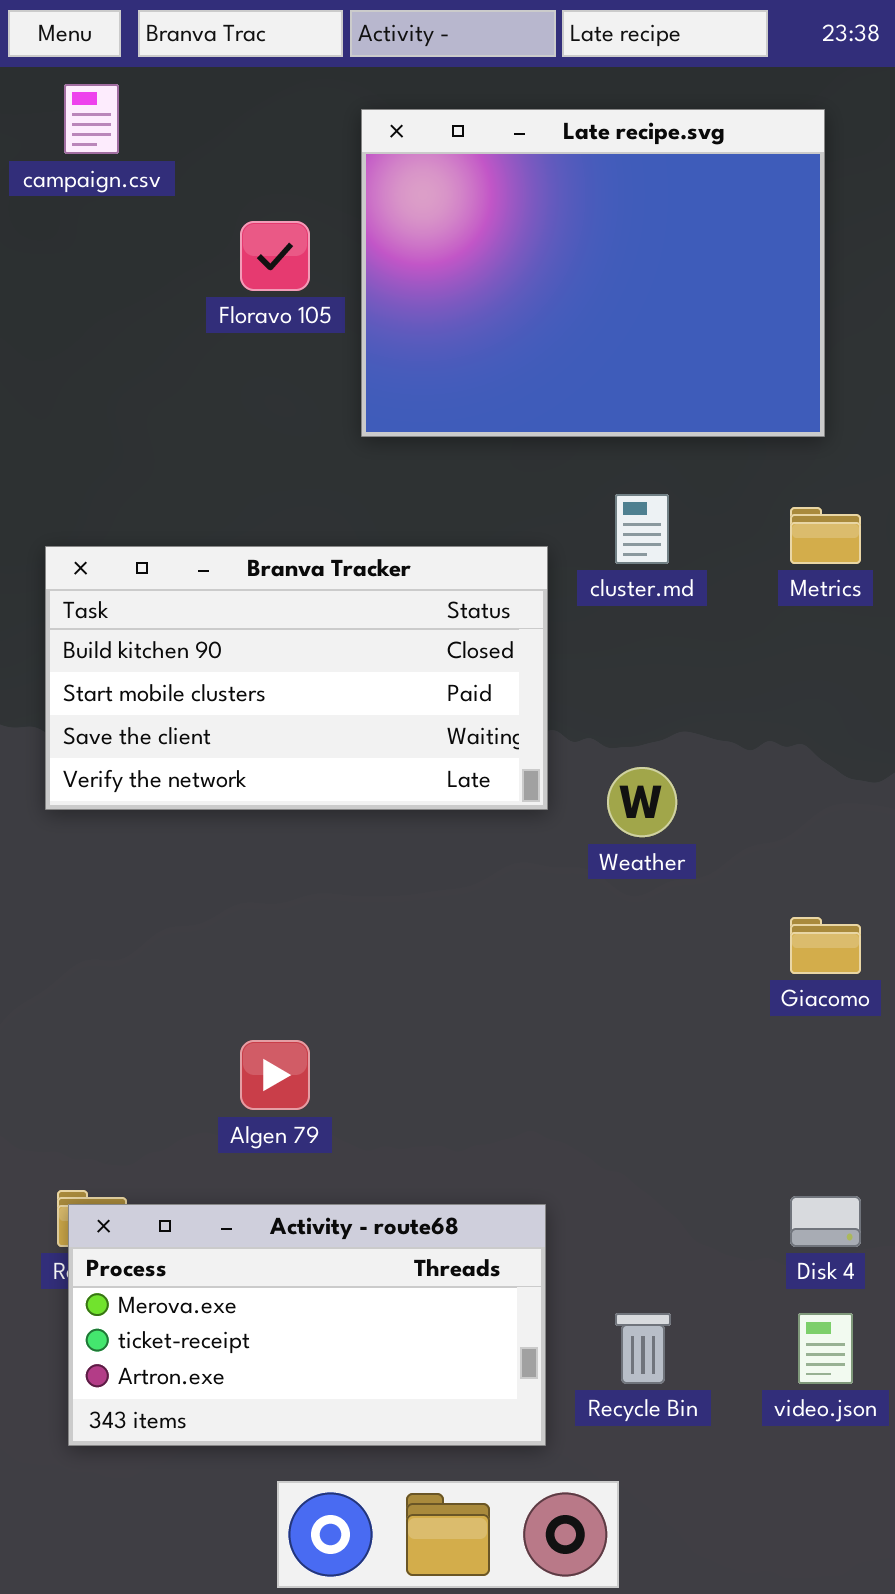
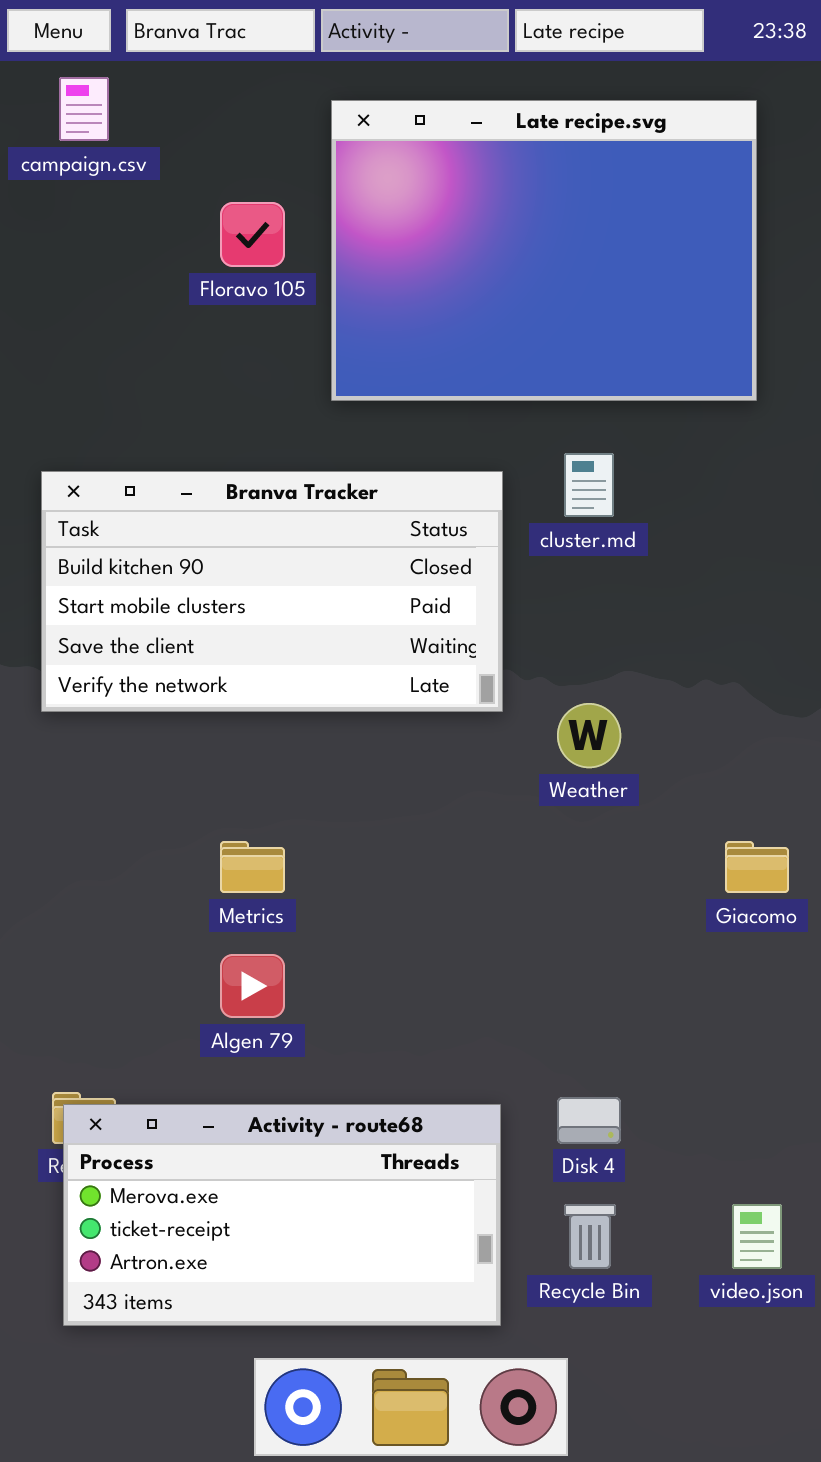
Metrics: [790,507,861,564] -> [220,841,285,893], moved
Branva Tracker: [45,546,548,810] -> [41,471,503,712], moved
Disk 4: [790,1196,861,1247] -> [557,1097,621,1144], moved

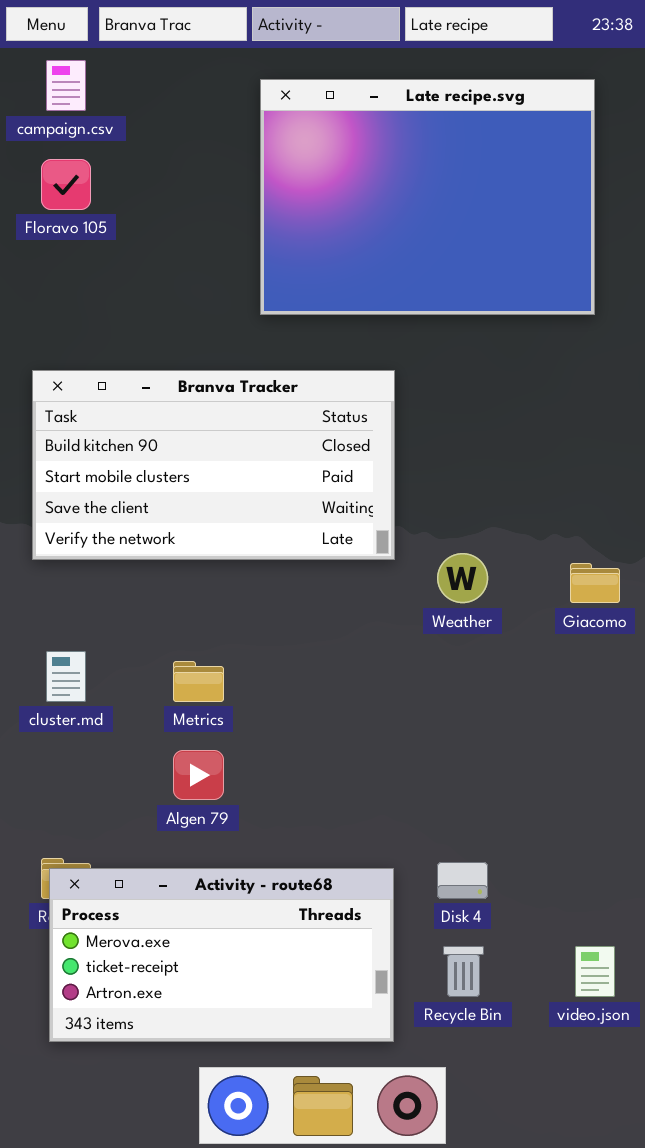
Floravo 105: [220,202,285,267] -> [41,159,91,210], moved
cluster.md: [564,453,614,517] -> [46,651,86,702], moved
Giacomo: [725,841,789,893] -> [570,563,620,603], moved

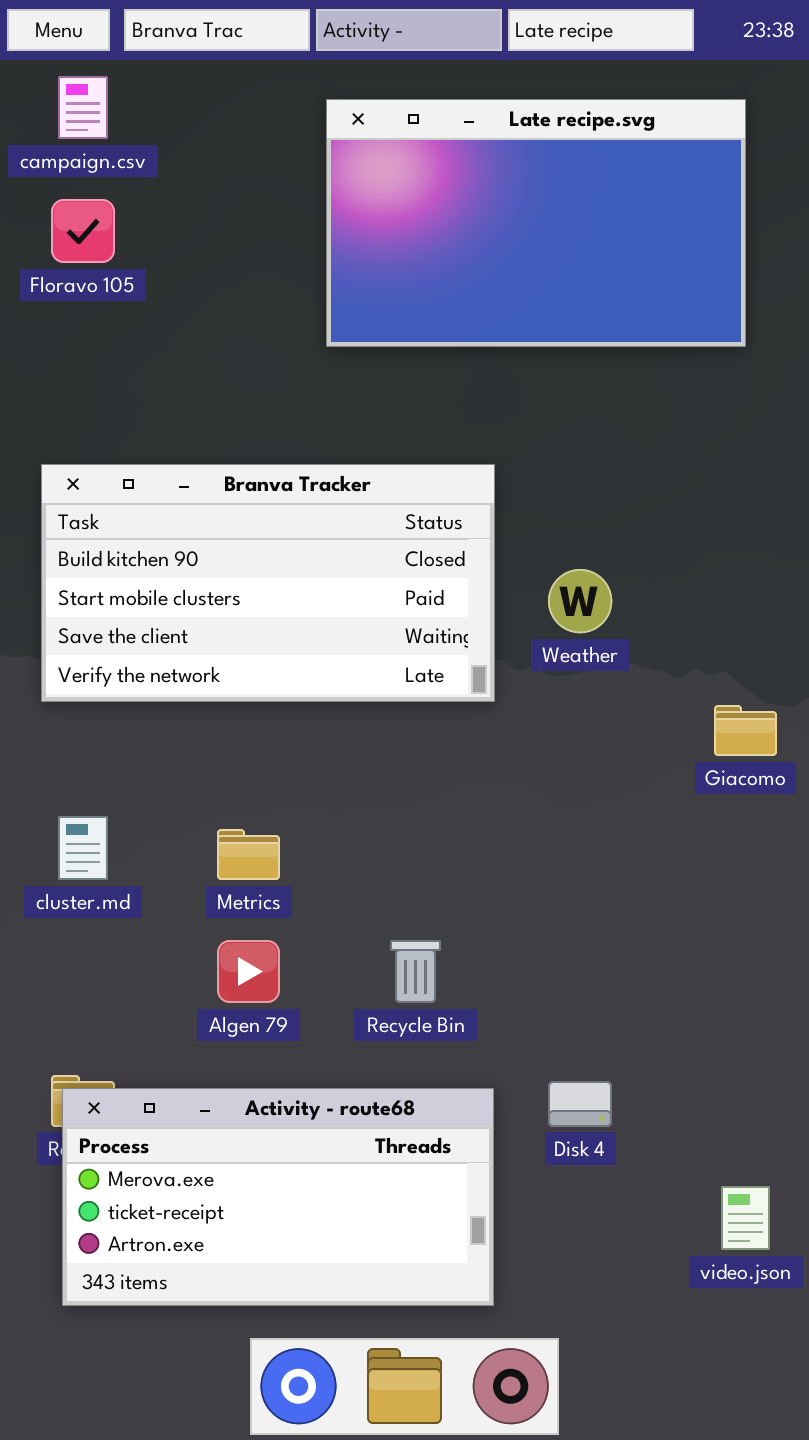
Late recipe.svg: [260,79,595,315] -> [326,99,746,347], resized
Weather: [437,553,488,603] -> [548,569,612,633], moved
Recycle Bin: [443,946,484,997] -> [390,940,441,1003], moved

